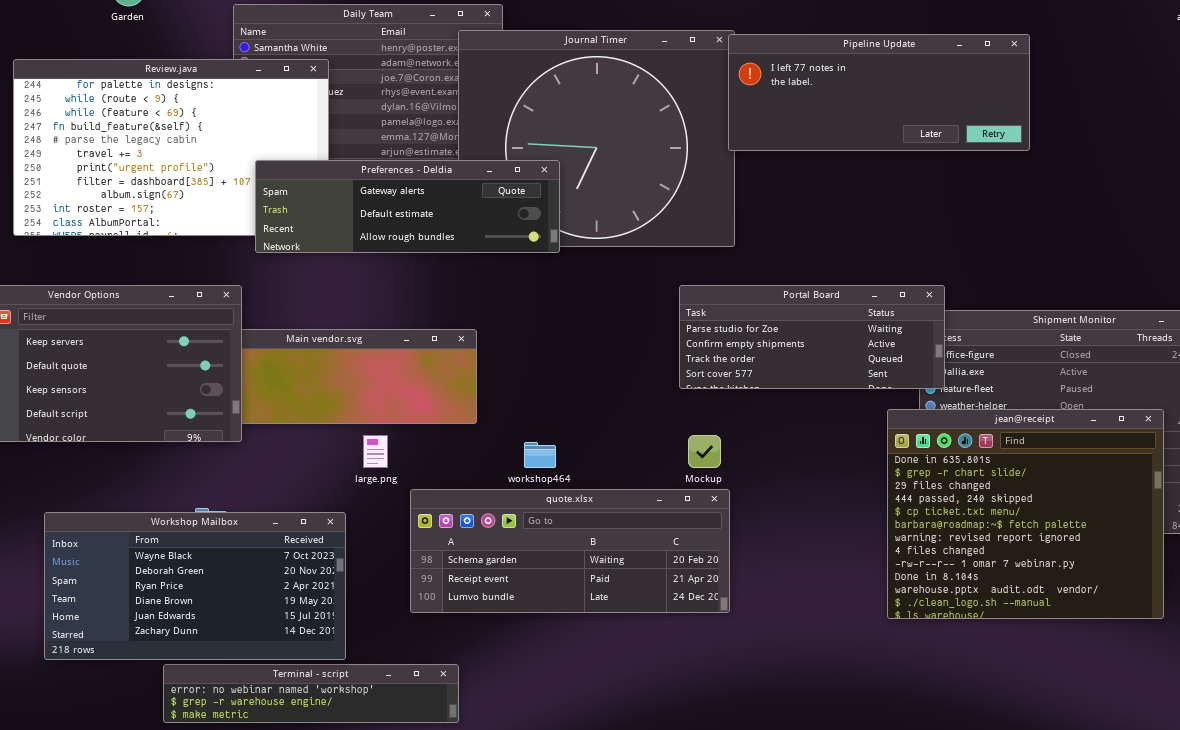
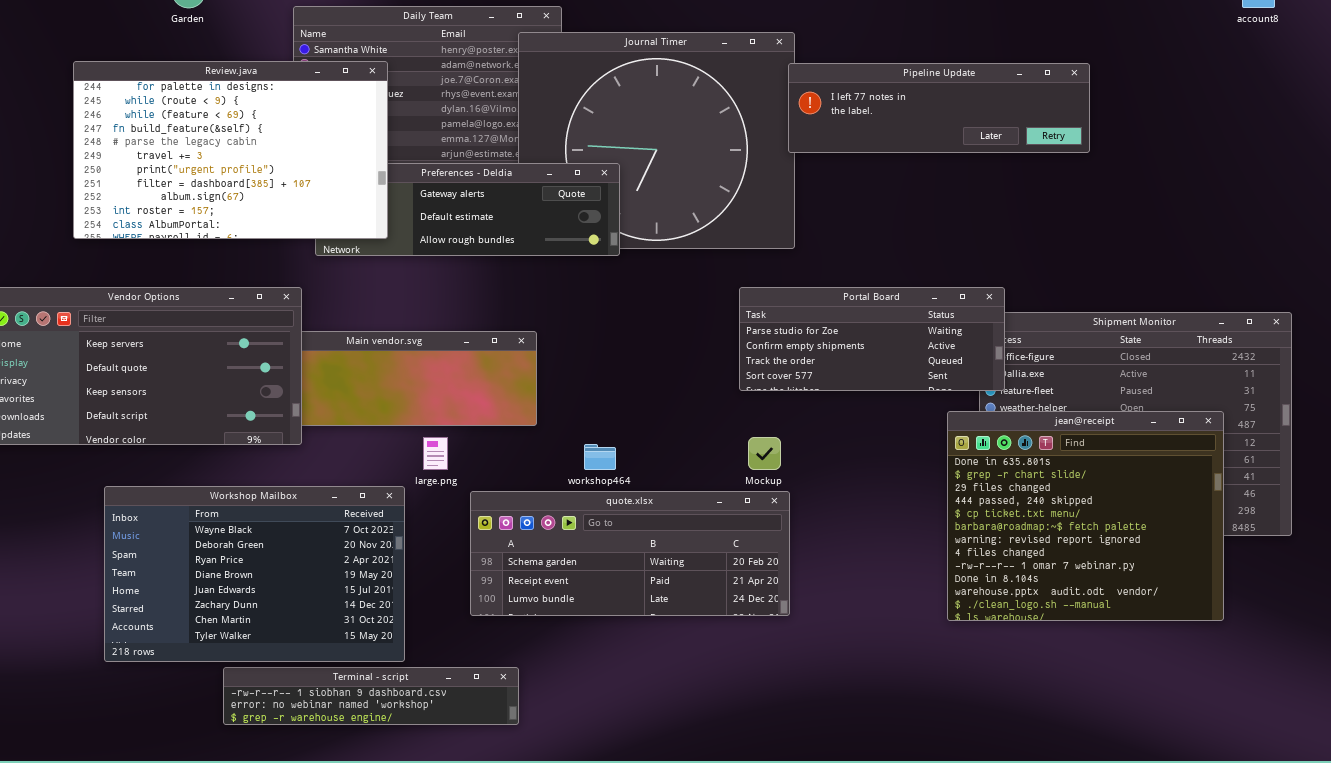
Pipeline Update: [728,34,1030,151] -> [788,63,1090,153], resized
Review.java: [13,59,329,236] -> [73,61,388,239], raised
Workshop Mailbox: [44,512,346,660] -> [104,486,405,662], resized
Terminal - script: [163,664,459,723] -> [223,667,519,725], scrolled up 1 row

